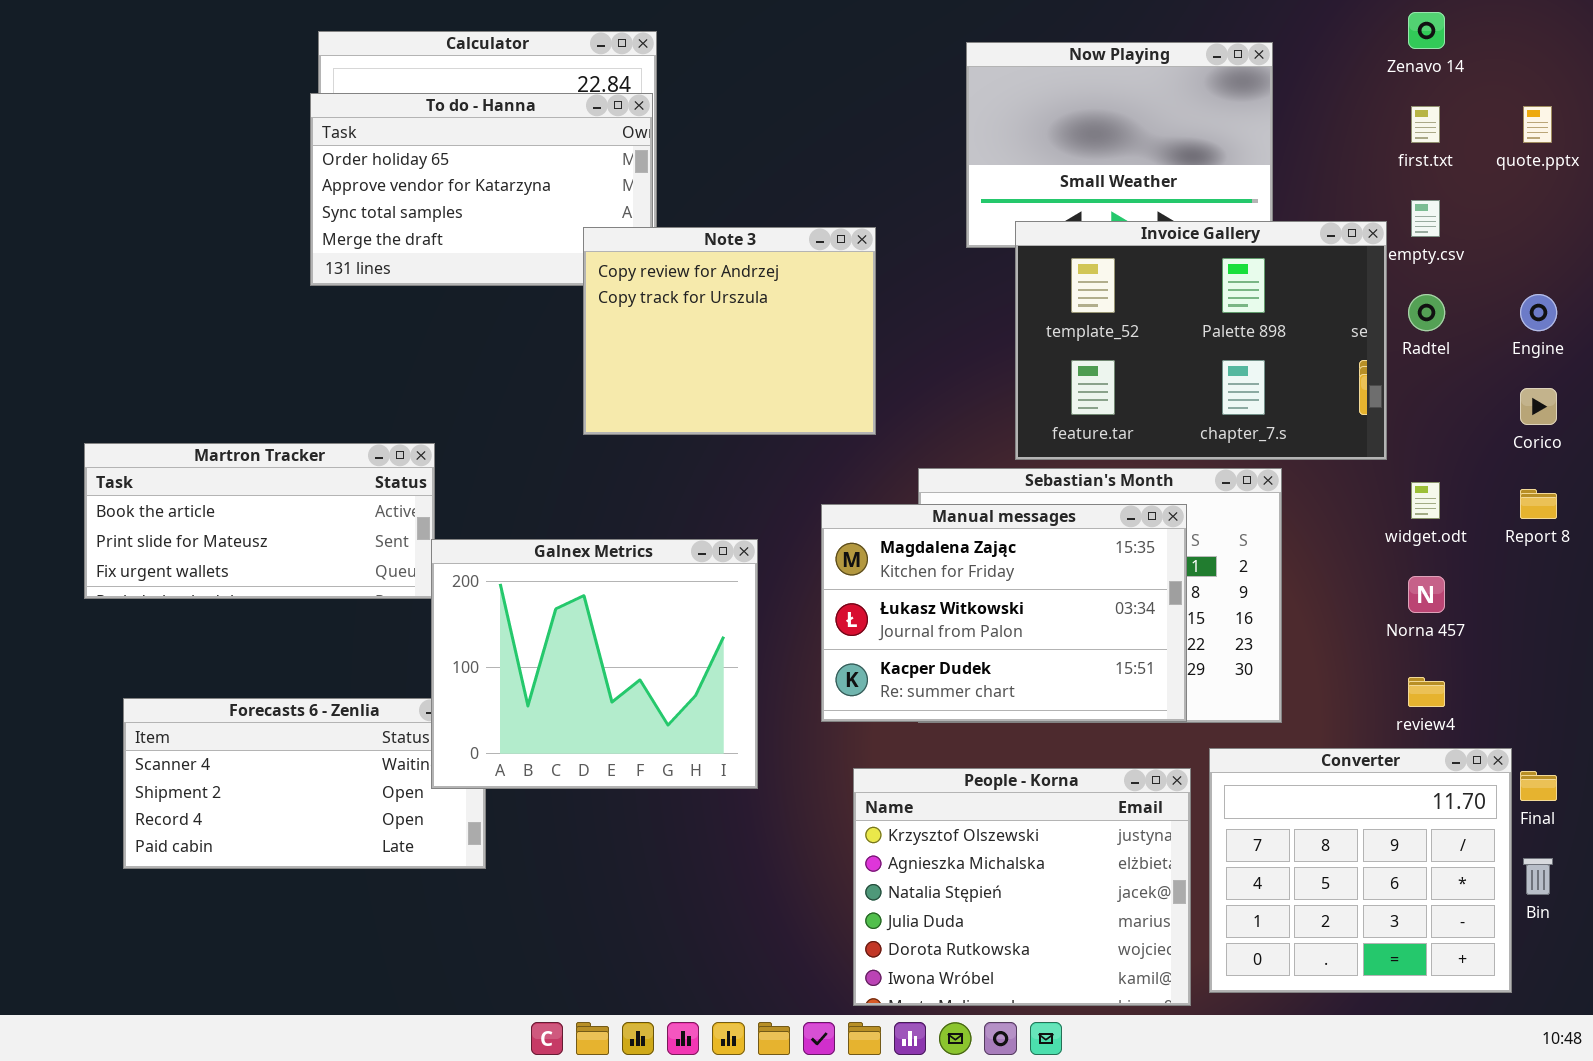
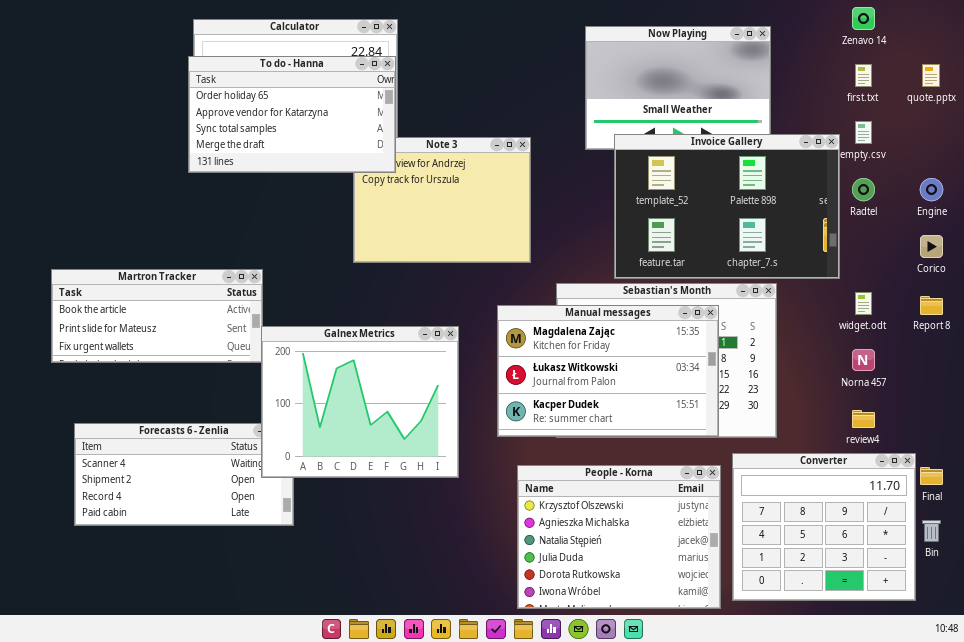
To do - Hanna: [310,93,653,286] -> [188,56,396,173], raised

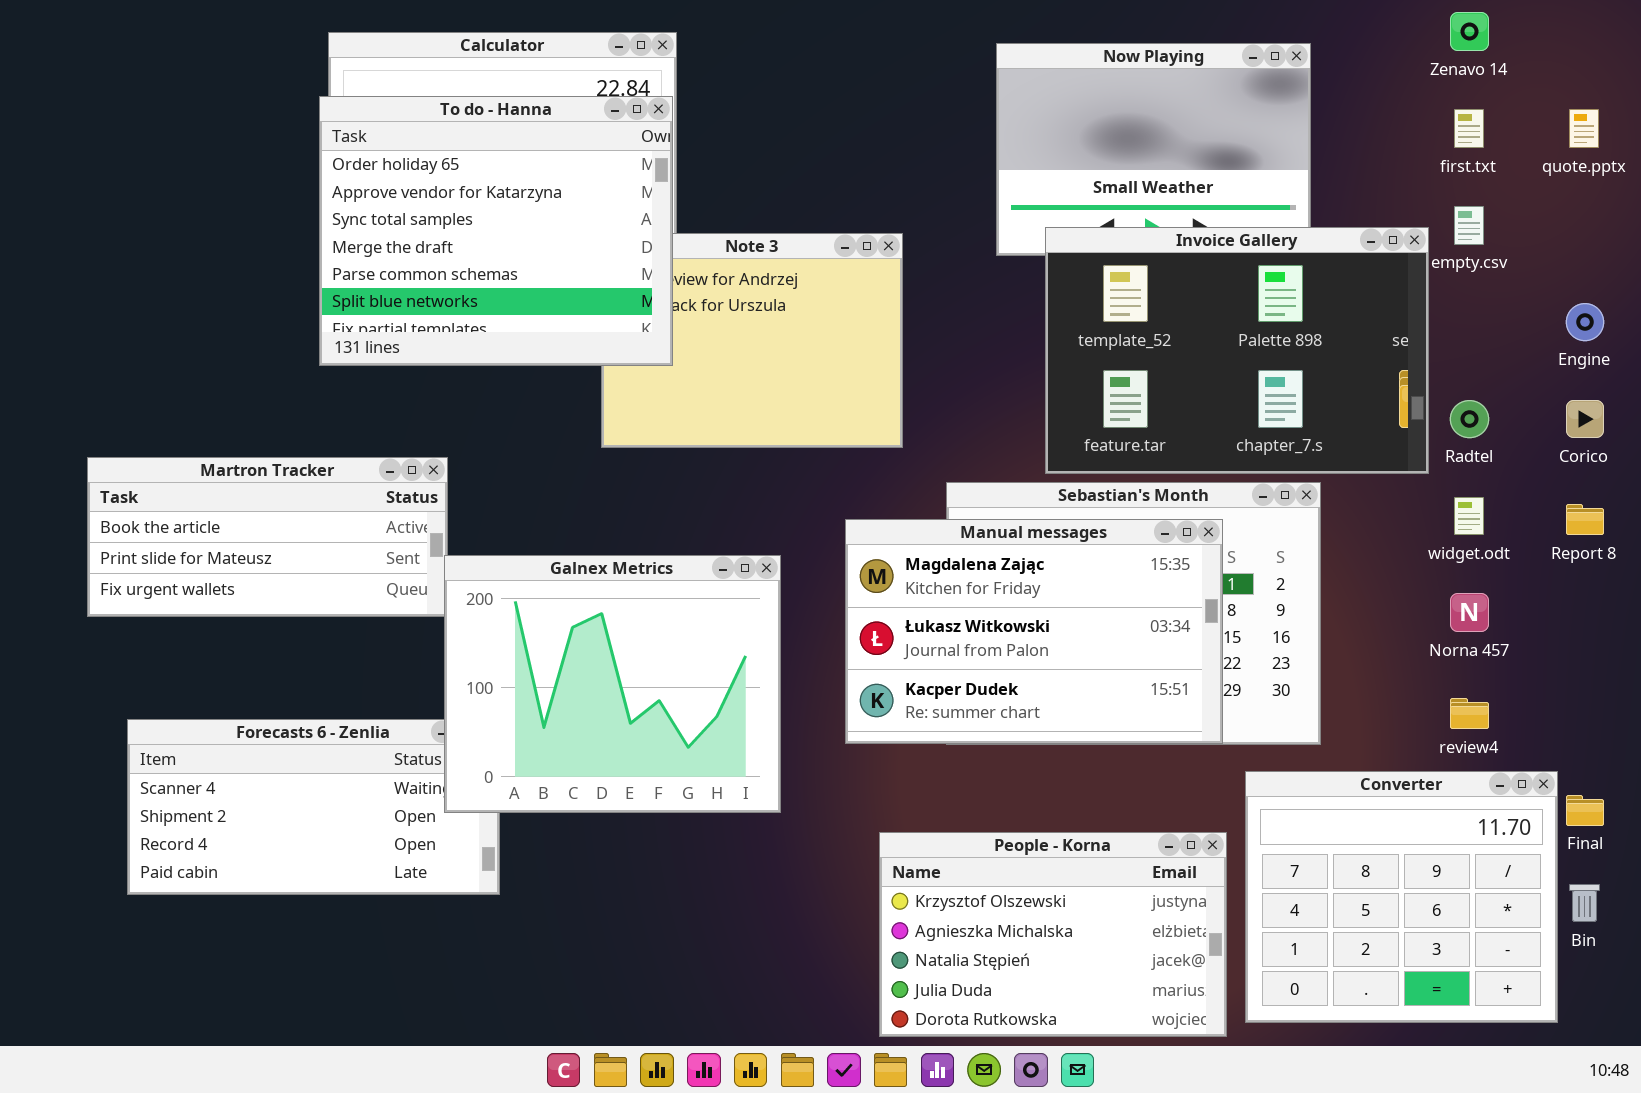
To do - Hanna: [188,56,396,173] -> [319,96,673,366], resized
Radtel: [852,178,875,201] -> [1450,400,1489,438], moved
People - Korna: [517,465,721,609] -> [879,832,1227,1037], resized

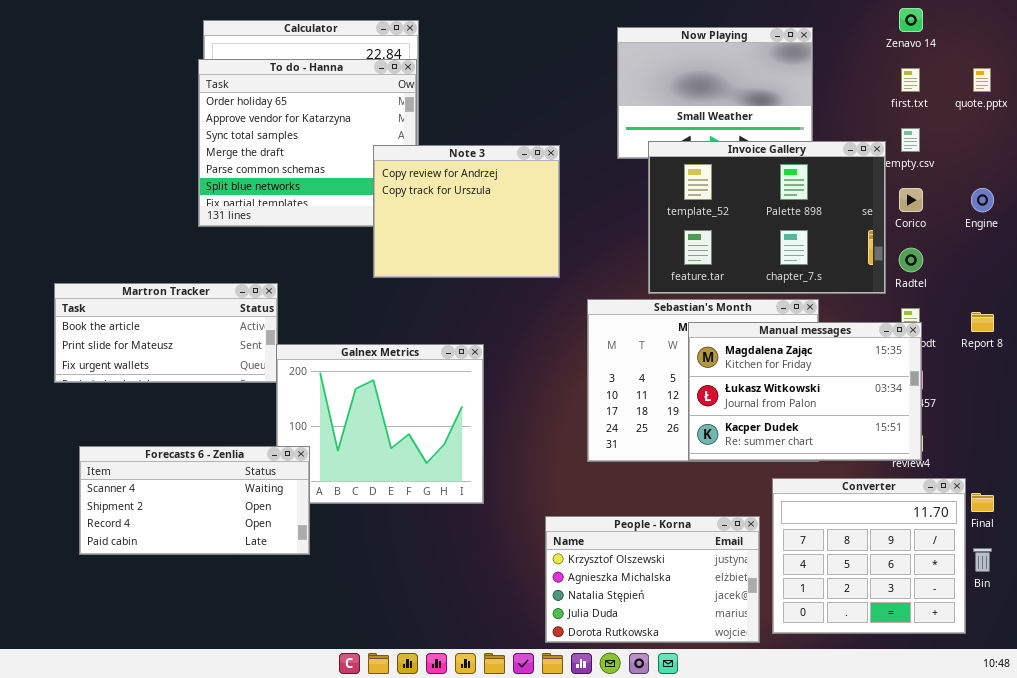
Note 3: [601,233,903,448] -> [373,145,560,278], raised
Corico: [1566,400,1604,438] -> [899,188,923,212], moved
Manual messages: [845,519,1223,744] -> [688,322,922,461], moved
Forecasts 6 - Zenlia: [127,719,500,895] -> [79,446,310,555], raised

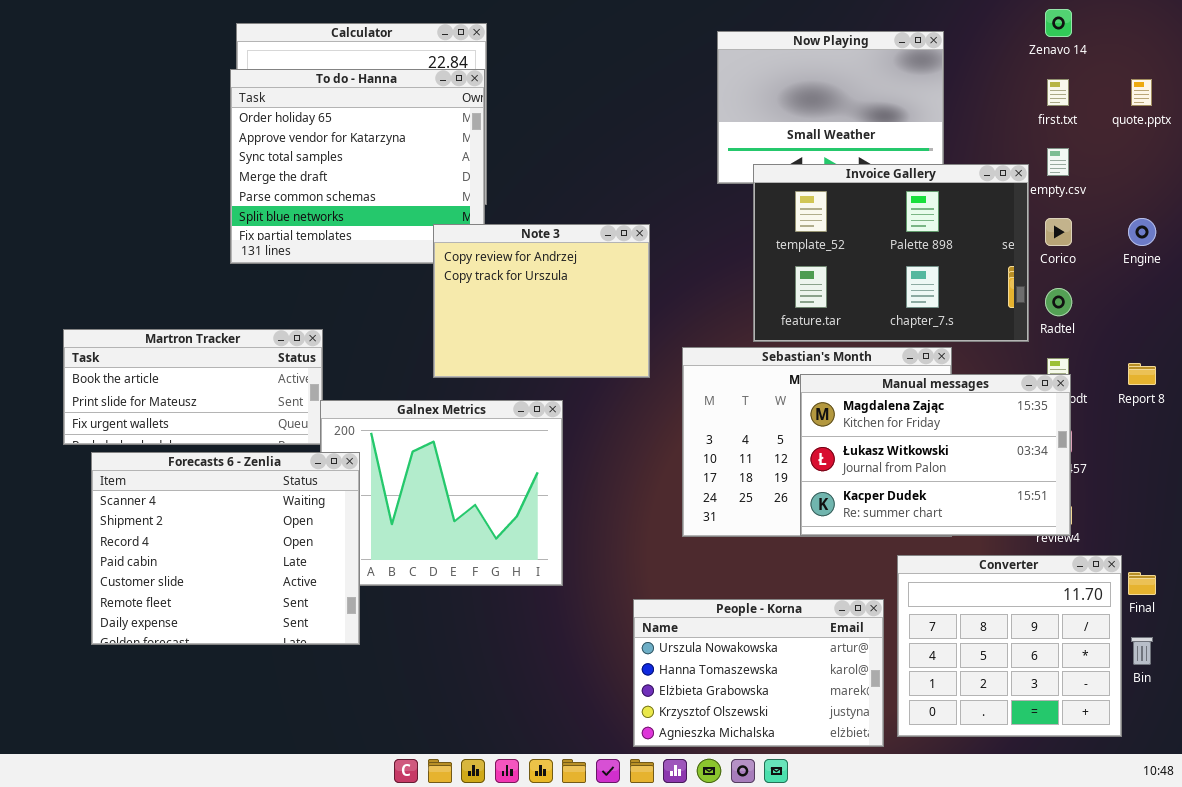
Note 3: [373,145,560,278] -> [433,224,650,378], moved
Forecasts 6 - Zenlia: [79,446,310,555] -> [91,452,360,645], resized
People - Korna: [545,516,760,643] -> [633,599,884,747], scrolled up 3 rows

